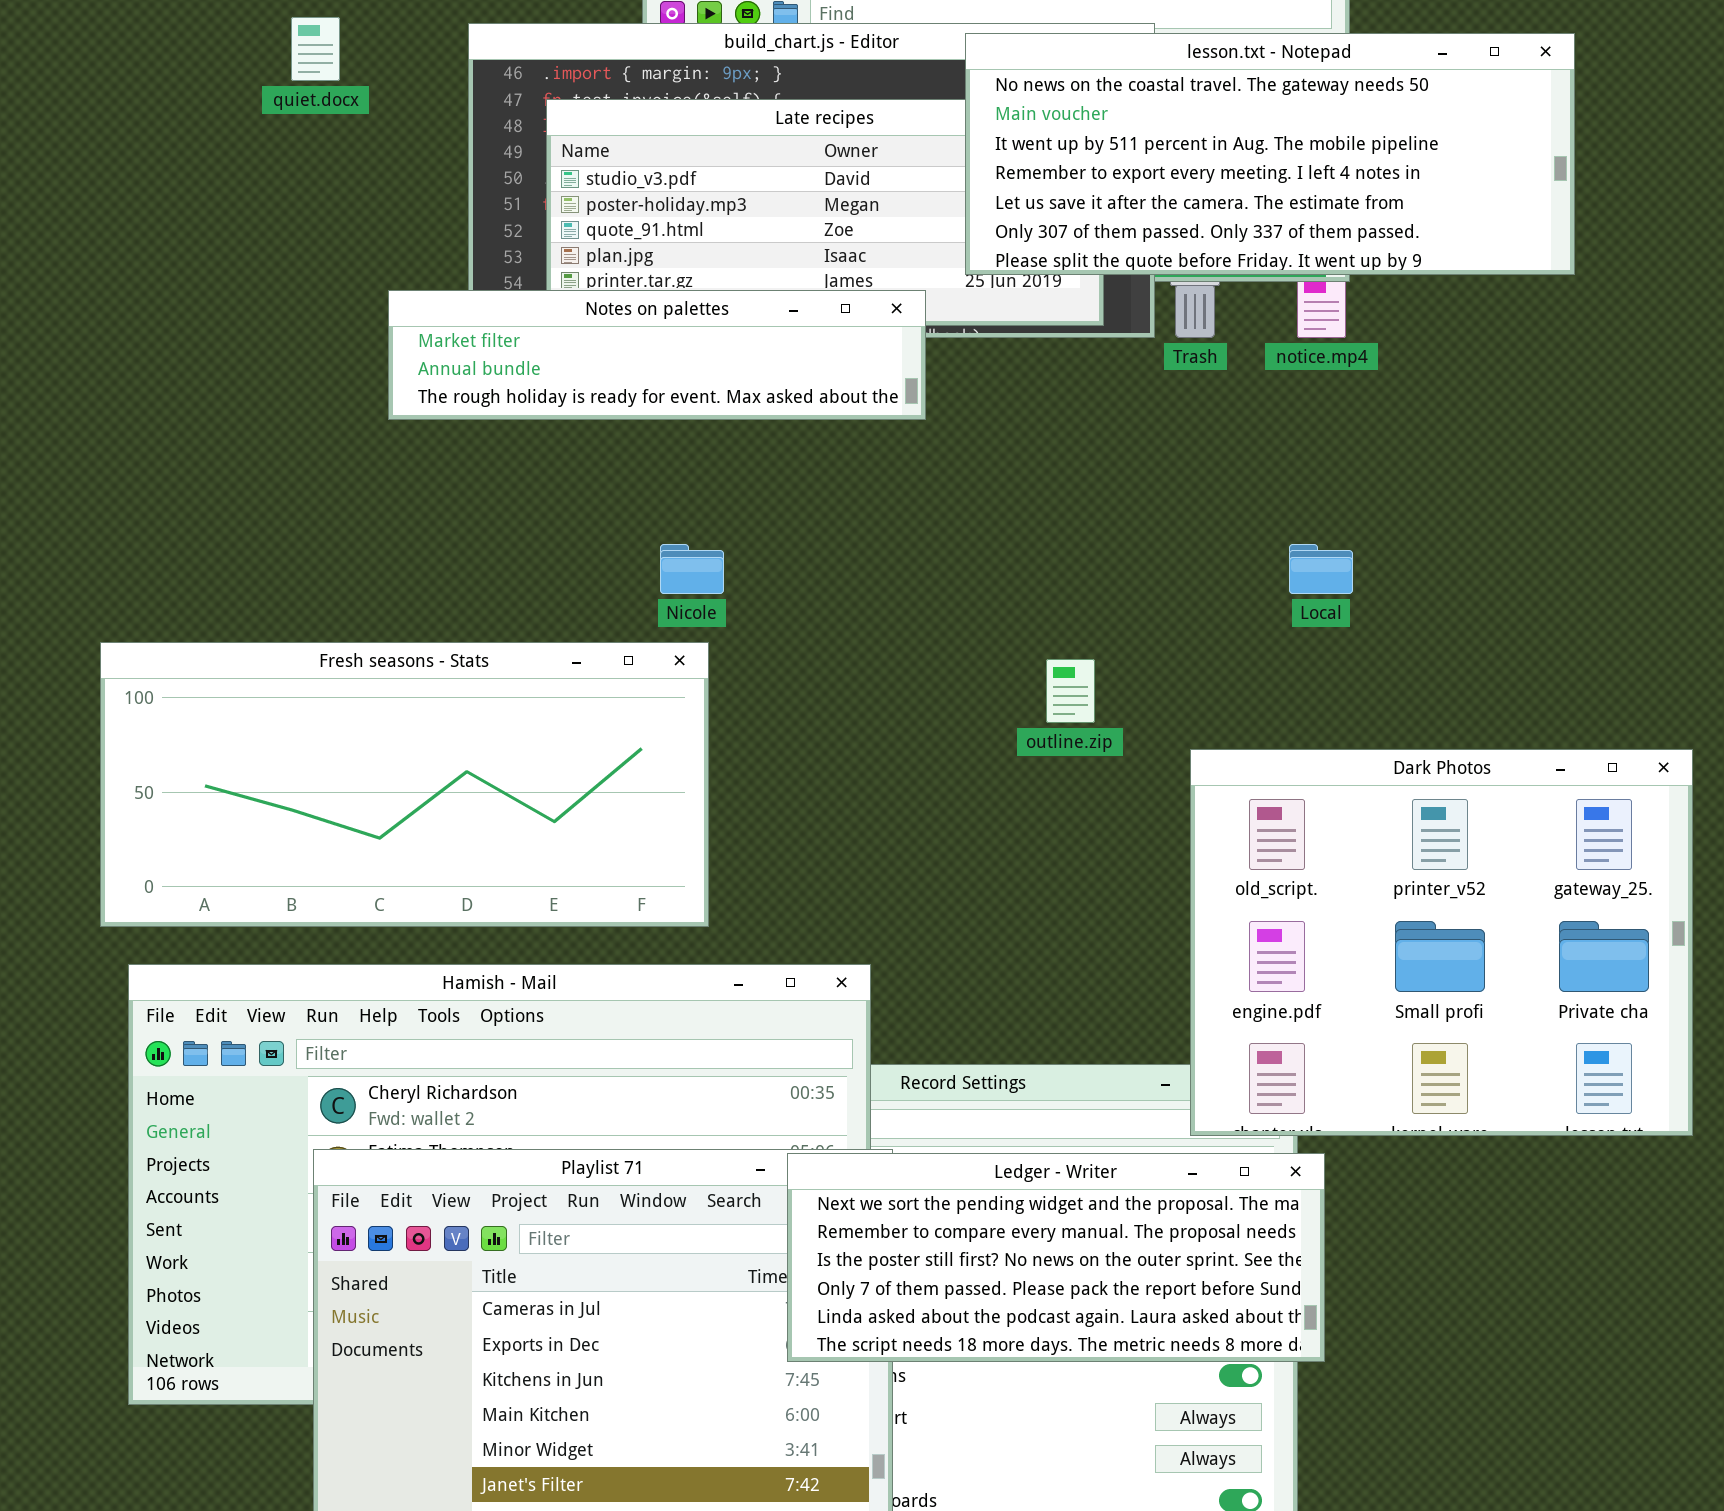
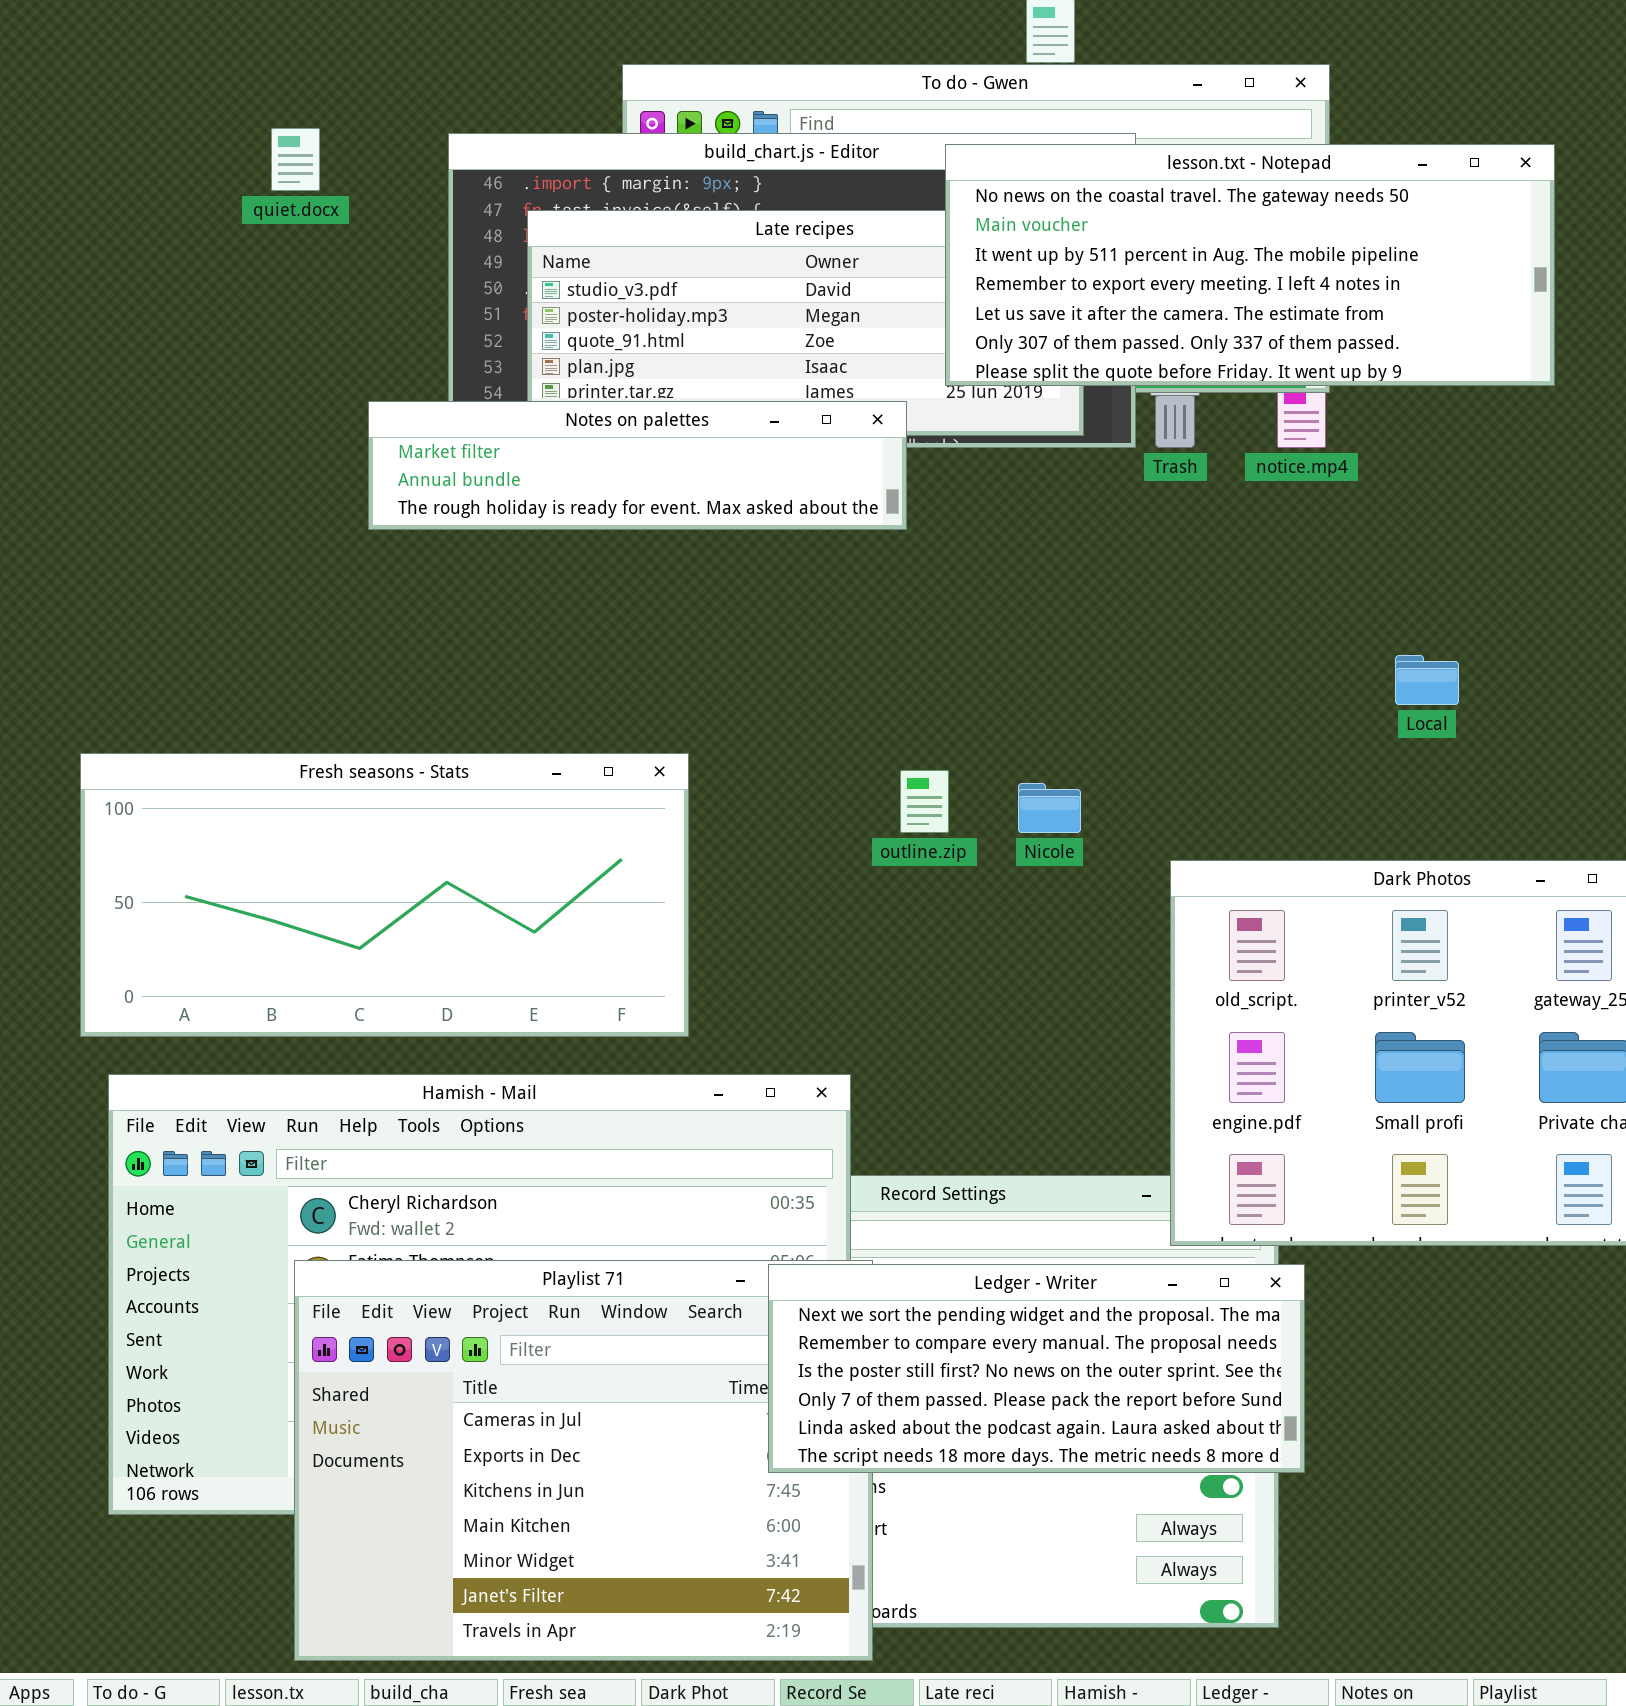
Nicole: [660,544,724,594] -> [1018,783,1081,833], moved
Local: [1289,544,1353,594] -> [1395,655,1459,705], moved
outline.zip: [1046,659,1095,723] -> [900,770,949,833], moved

